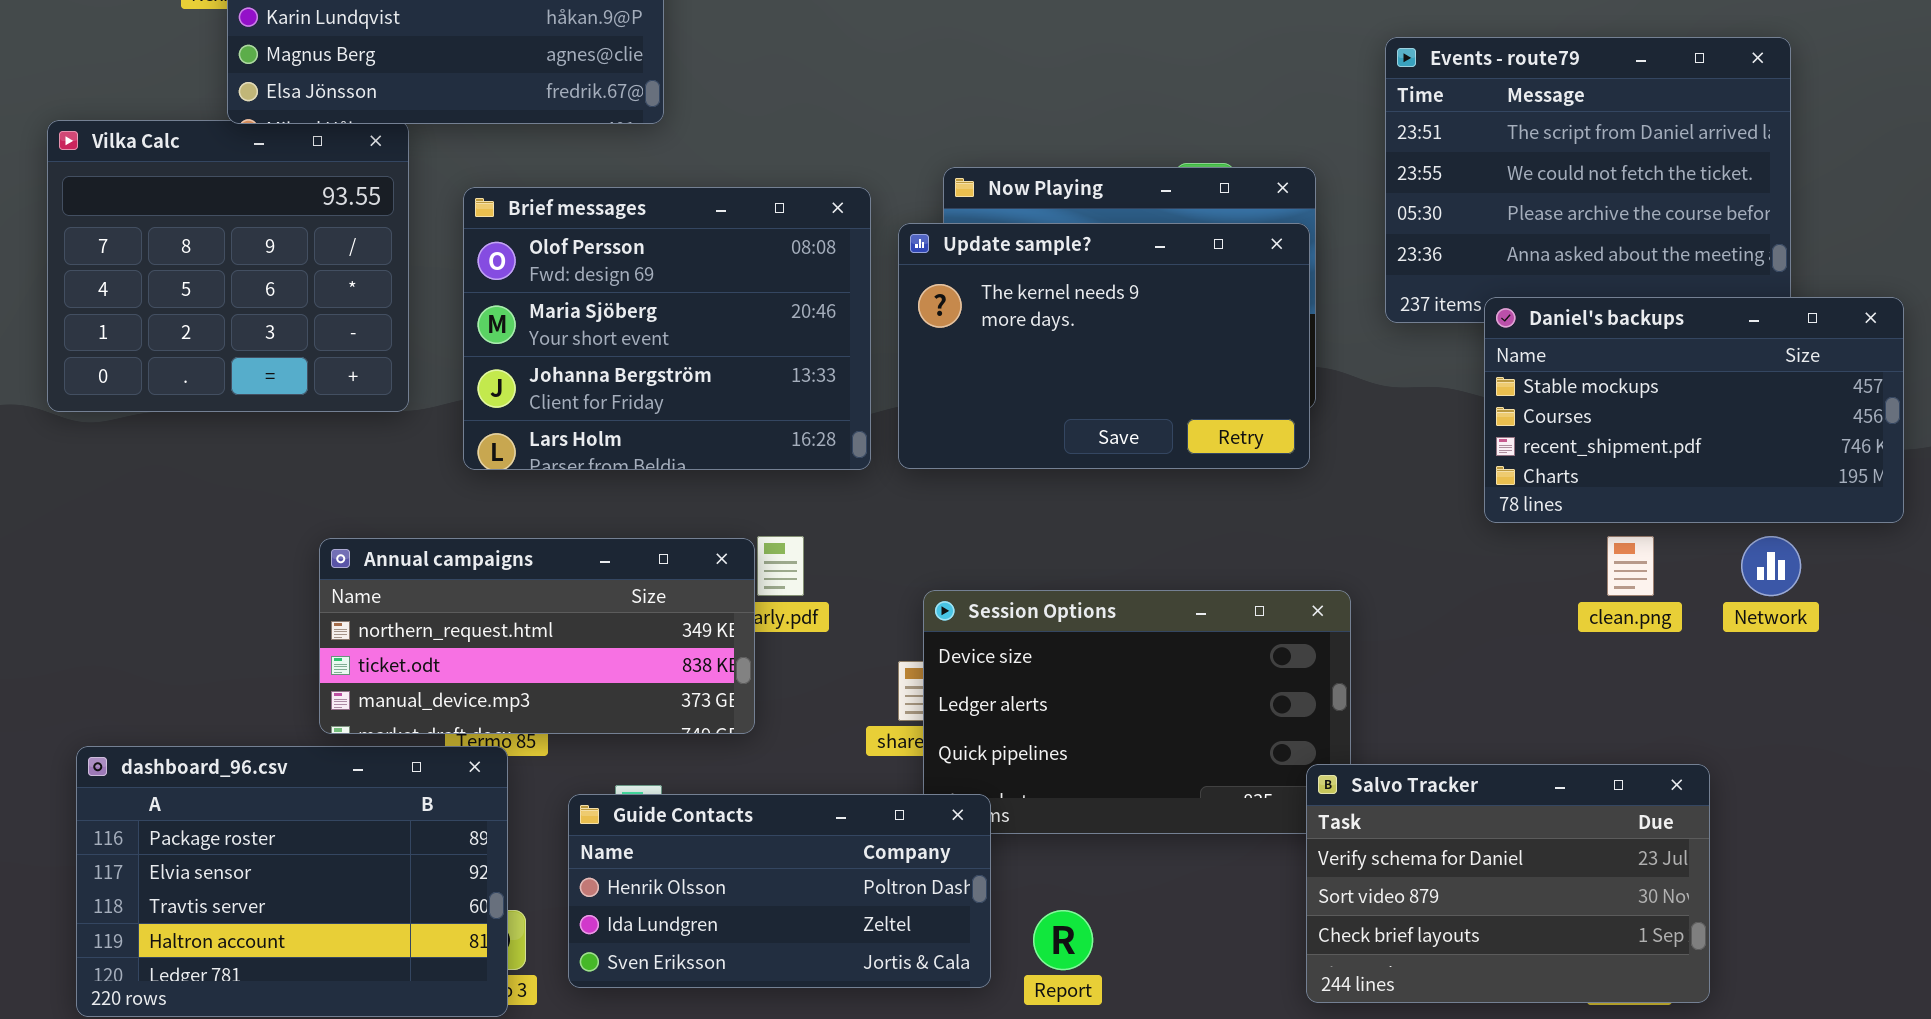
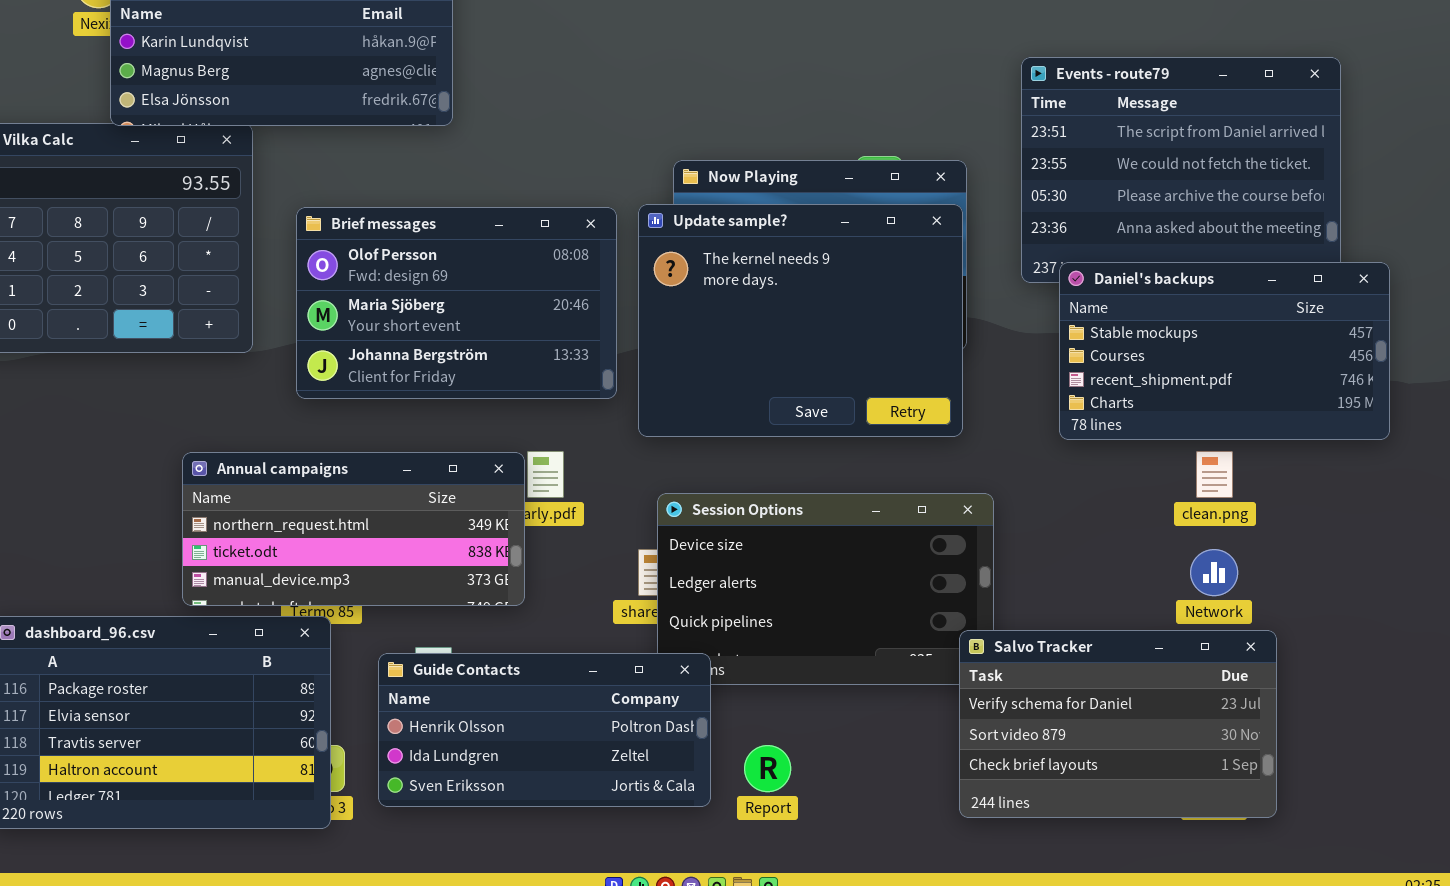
Brief messages: [463,187,871,470] -> [296,207,617,399], resized
Update sample?: [898,223,1310,469] -> [638,204,963,437], resized
Daniel's backups: [1484,297,1904,523] -> [1059,262,1390,440], moved
Network: [1741,536,1801,596] -> [1190,549,1238,596], moved

